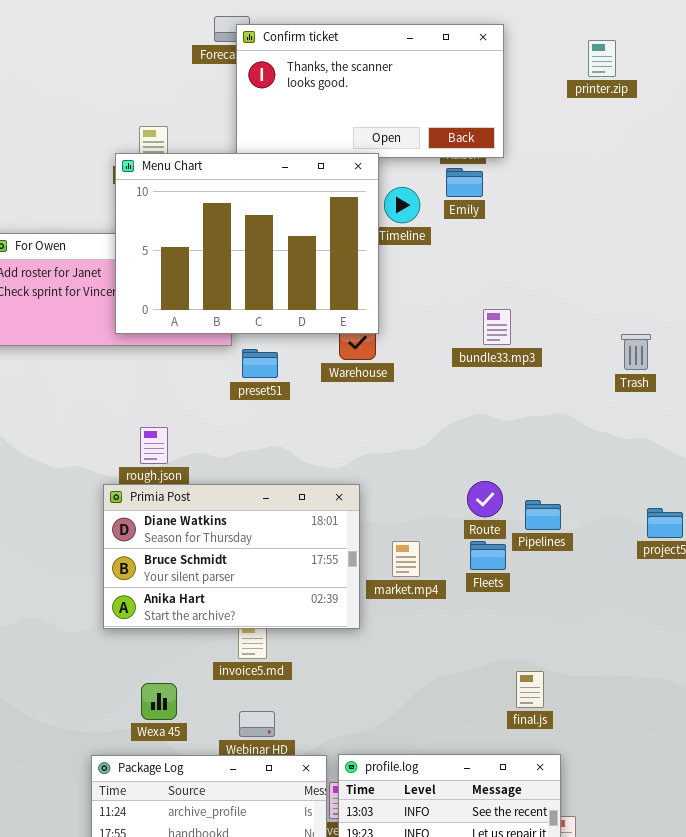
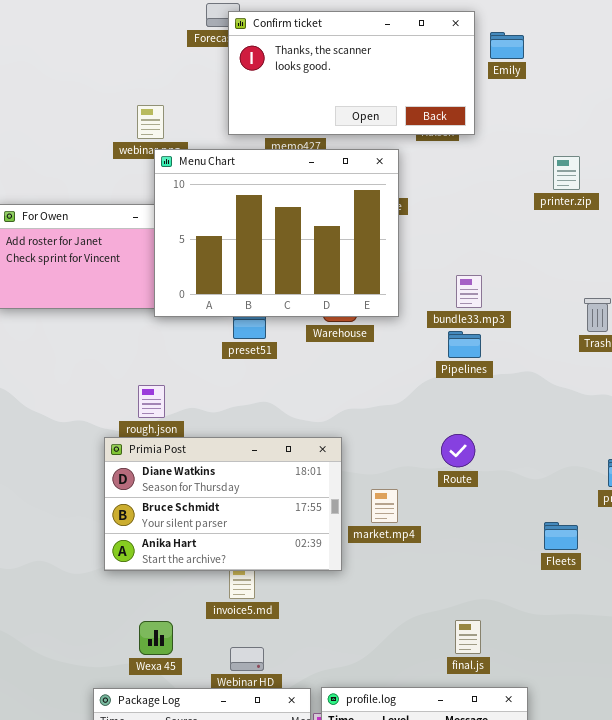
printer.zip: [588,40,616,77] -> [553,156,580,190], moved
Menu Chart: [115,153,379,334] -> [154,149,399,317], moved
Emily: [446,168,483,197] -> [490,32,524,59], moved
Pipelines: [525,500,561,530] -> [448,331,481,358], moved
Fleets: [470,541,506,570] -> [544,522,578,550], moved
final.js: [516,671,544,708] -> [455,620,481,654], moved

